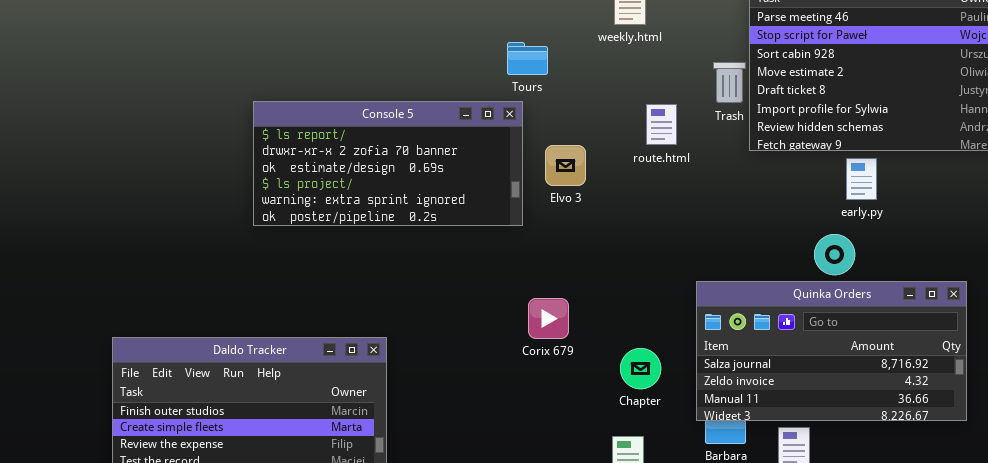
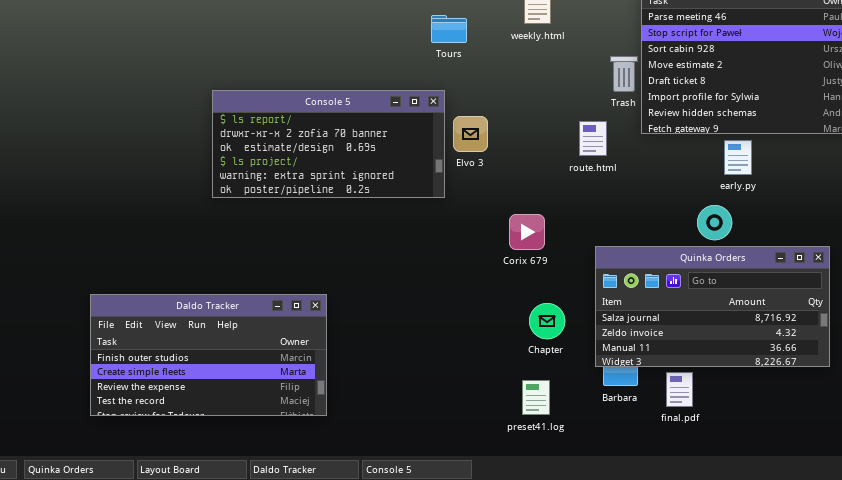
Tours: [507,42,548,75] -> [431,15,467,43], moved
route.html: [646,104,677,145] -> [579,121,607,156], moved
Elvo 3: [545,145,586,186] -> [453,116,488,152], moved
Corix 679: [528,298,569,339] -> [509,214,545,250], moved

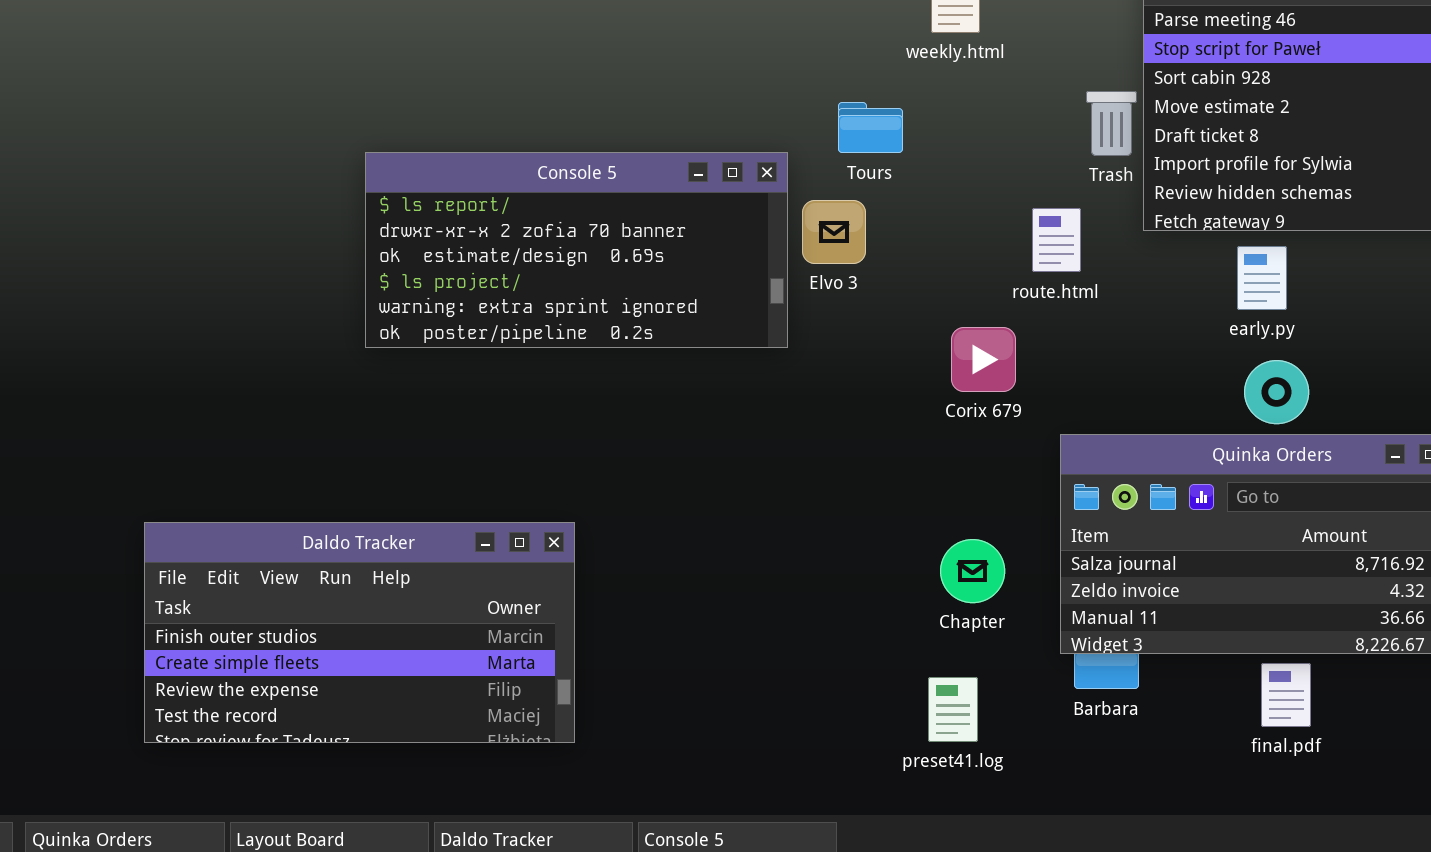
Tours: [431,15,467,43] -> [838,102,903,153], moved
early.py: [724,140,752,175] -> [1237,246,1287,310], moved
Corix 679: [509,214,545,250] -> [951,327,1016,392], moved
final.pdf: [666,372,693,407] -> [1261,663,1311,727], moved

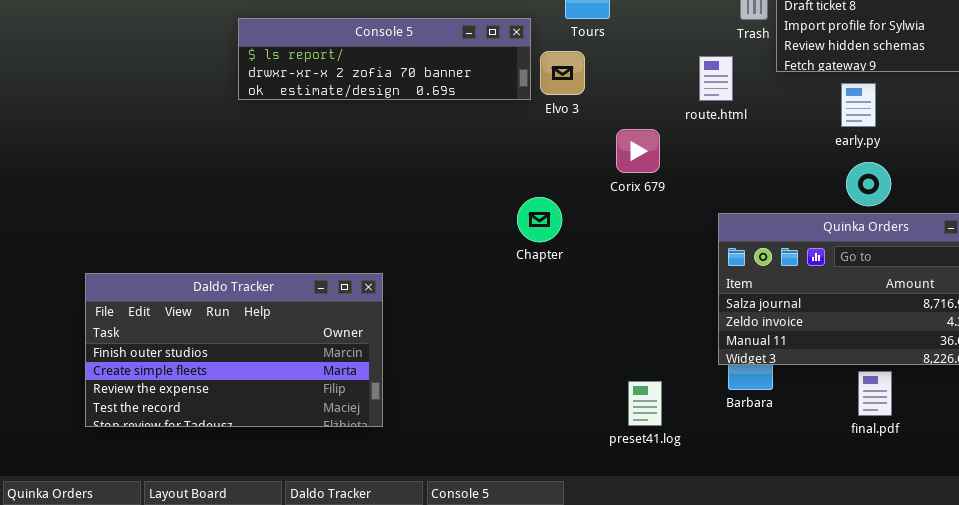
Console 5: [365,152,788,348] -> [238,18,531,100], resized
Corix 679: [951,327,1016,392] -> [616,129,660,173], moved
Chapter: [940,539,1005,603] -> [517,197,562,242], moved

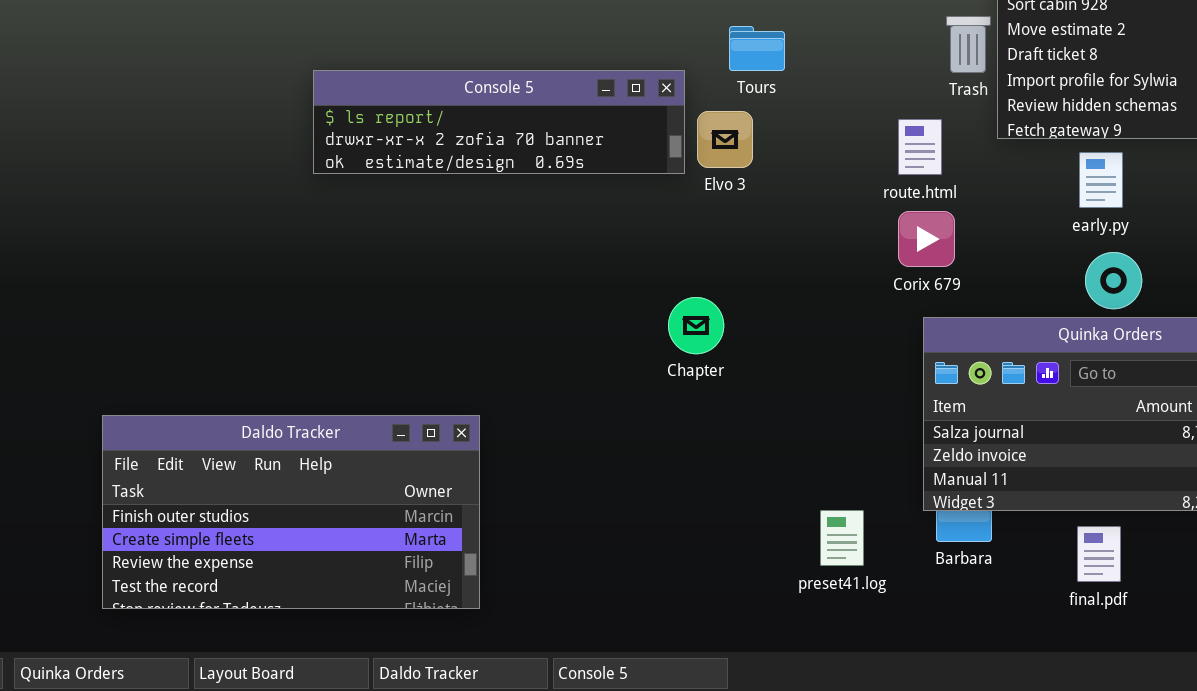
Corix 679: [616,129,660,173] -> [898,211,955,267], moved
Daldo Tracker: [85,273,383,427] -> [102,415,480,609], moved
final.pdf: [858,371,892,416] -> [1077,526,1121,582], moved
preset41.log: [628,381,662,426] -> [820,510,864,566], moved

